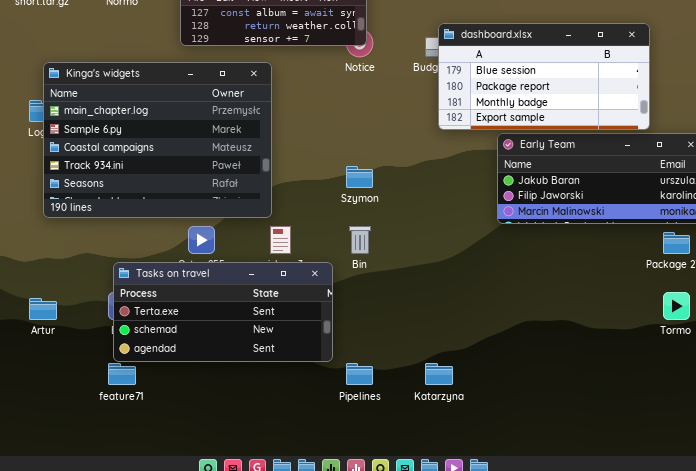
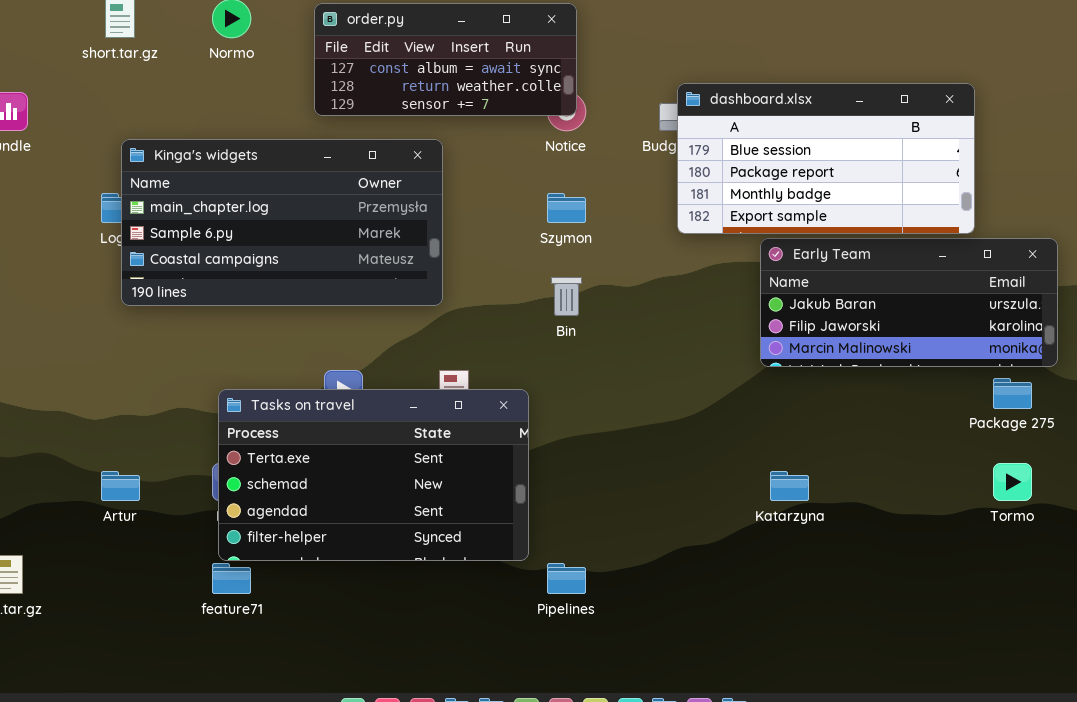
Kinga's widgets: [43,62,272,218] -> [121,139,443,306], resized
Szymon: [346,166,373,188] -> [547,193,586,223], moved
Bin: [349,226,371,254] -> [551,277,582,316], moved
Tasks on travel: [113,262,333,362] -> [218,389,529,561], resized
Katarzyna: [425,363,453,385] -> [770,471,809,501], moved

